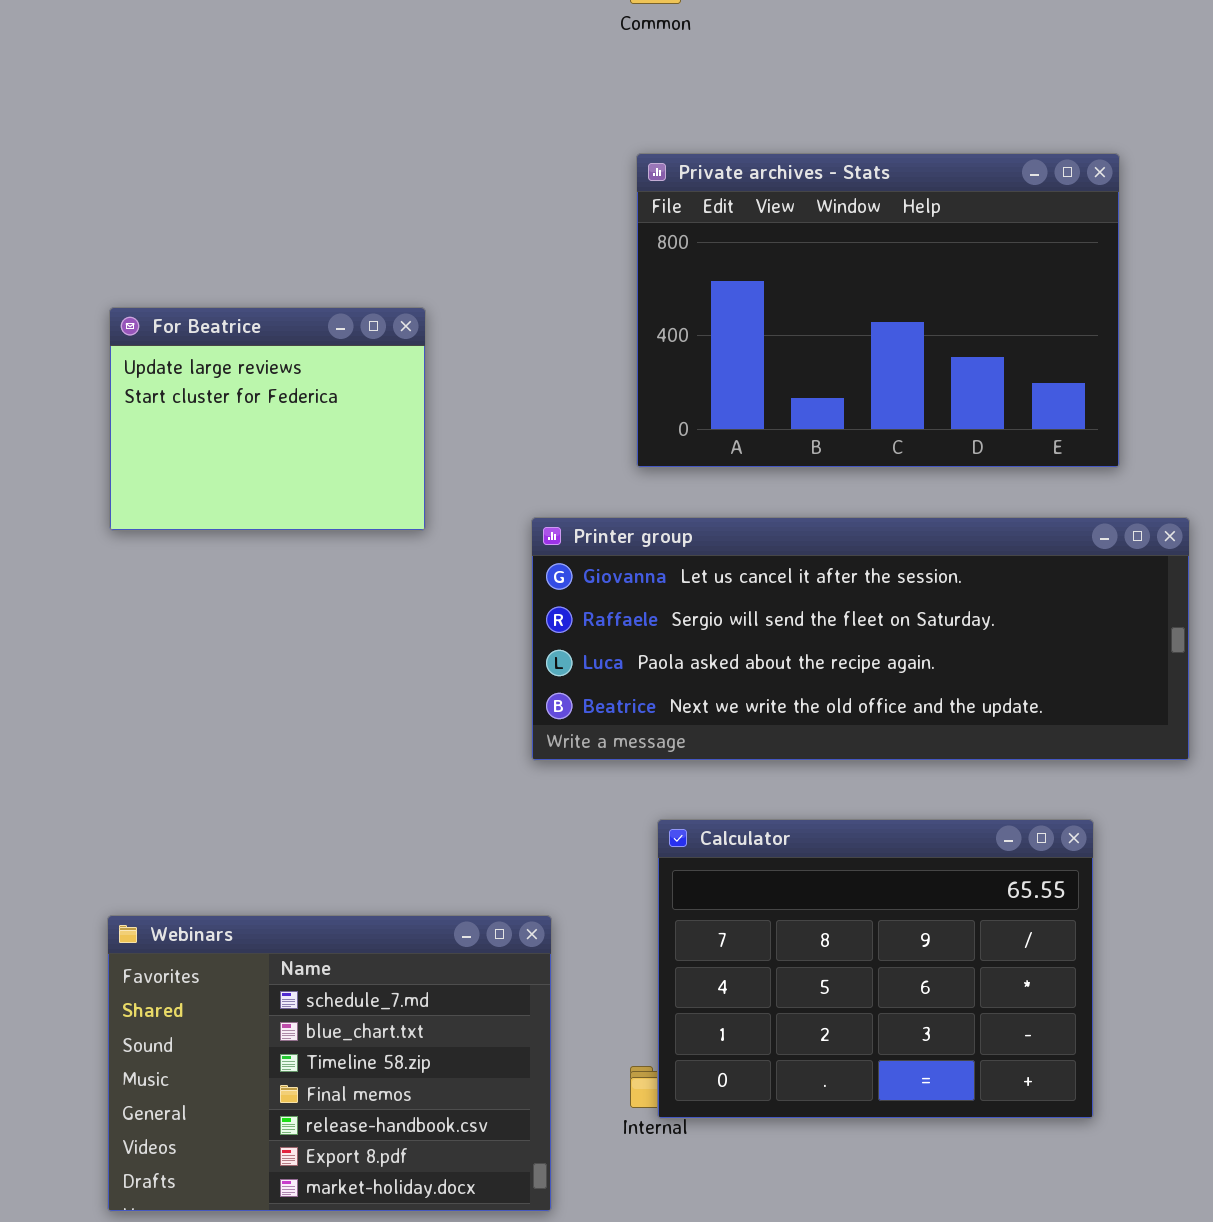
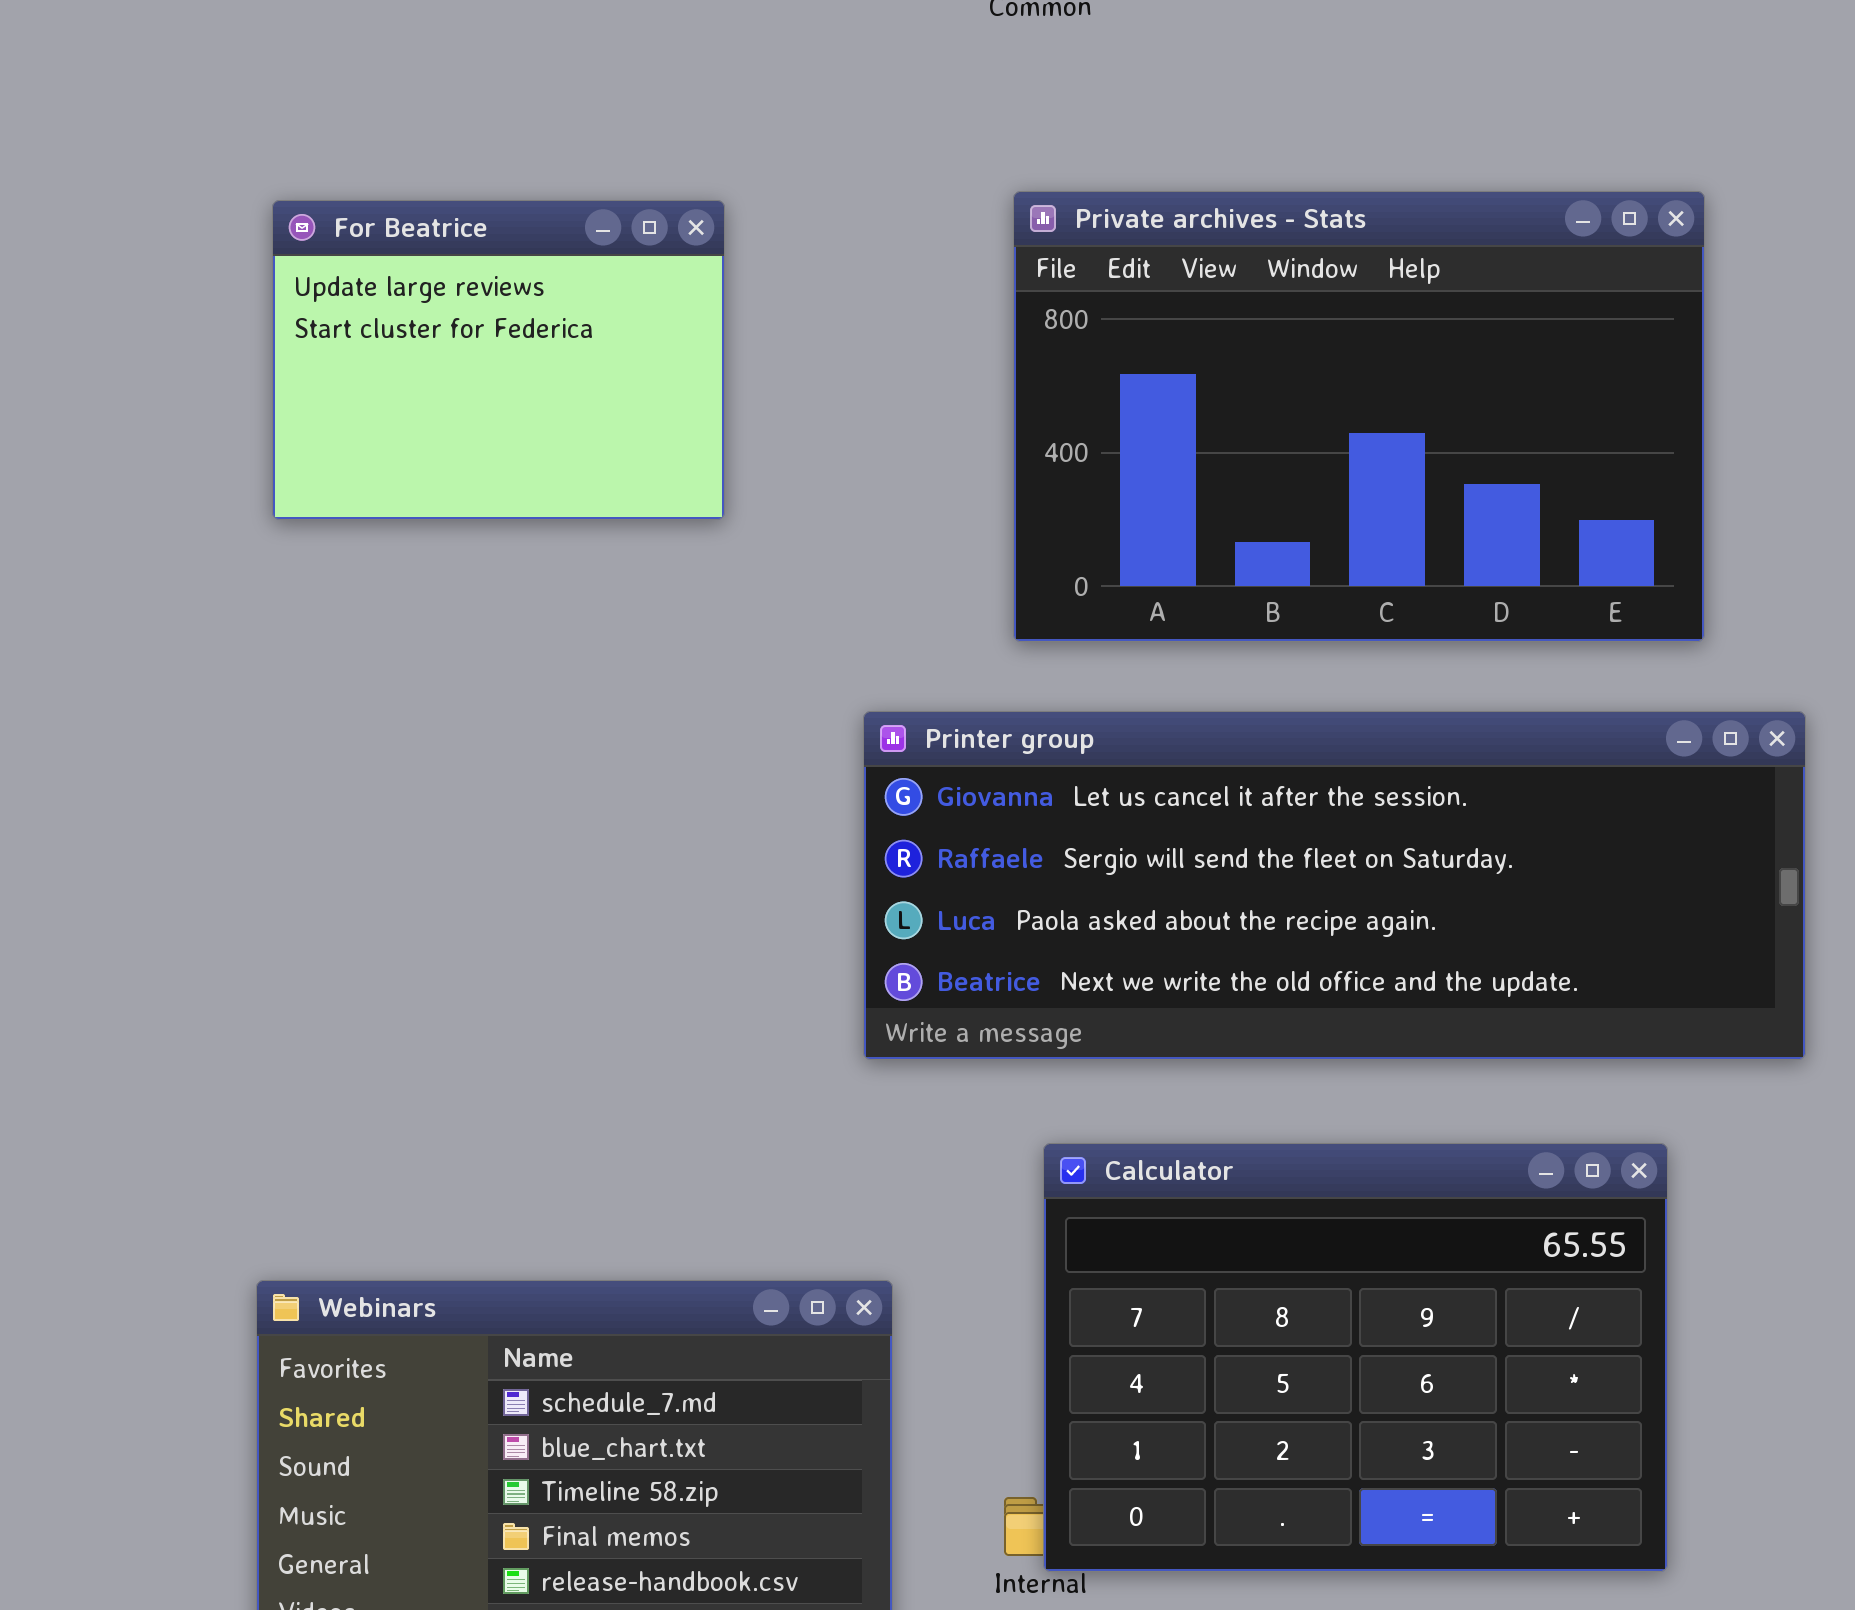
For Beatrice: [109,307,426,531] -> [272,200,725,520], moved

